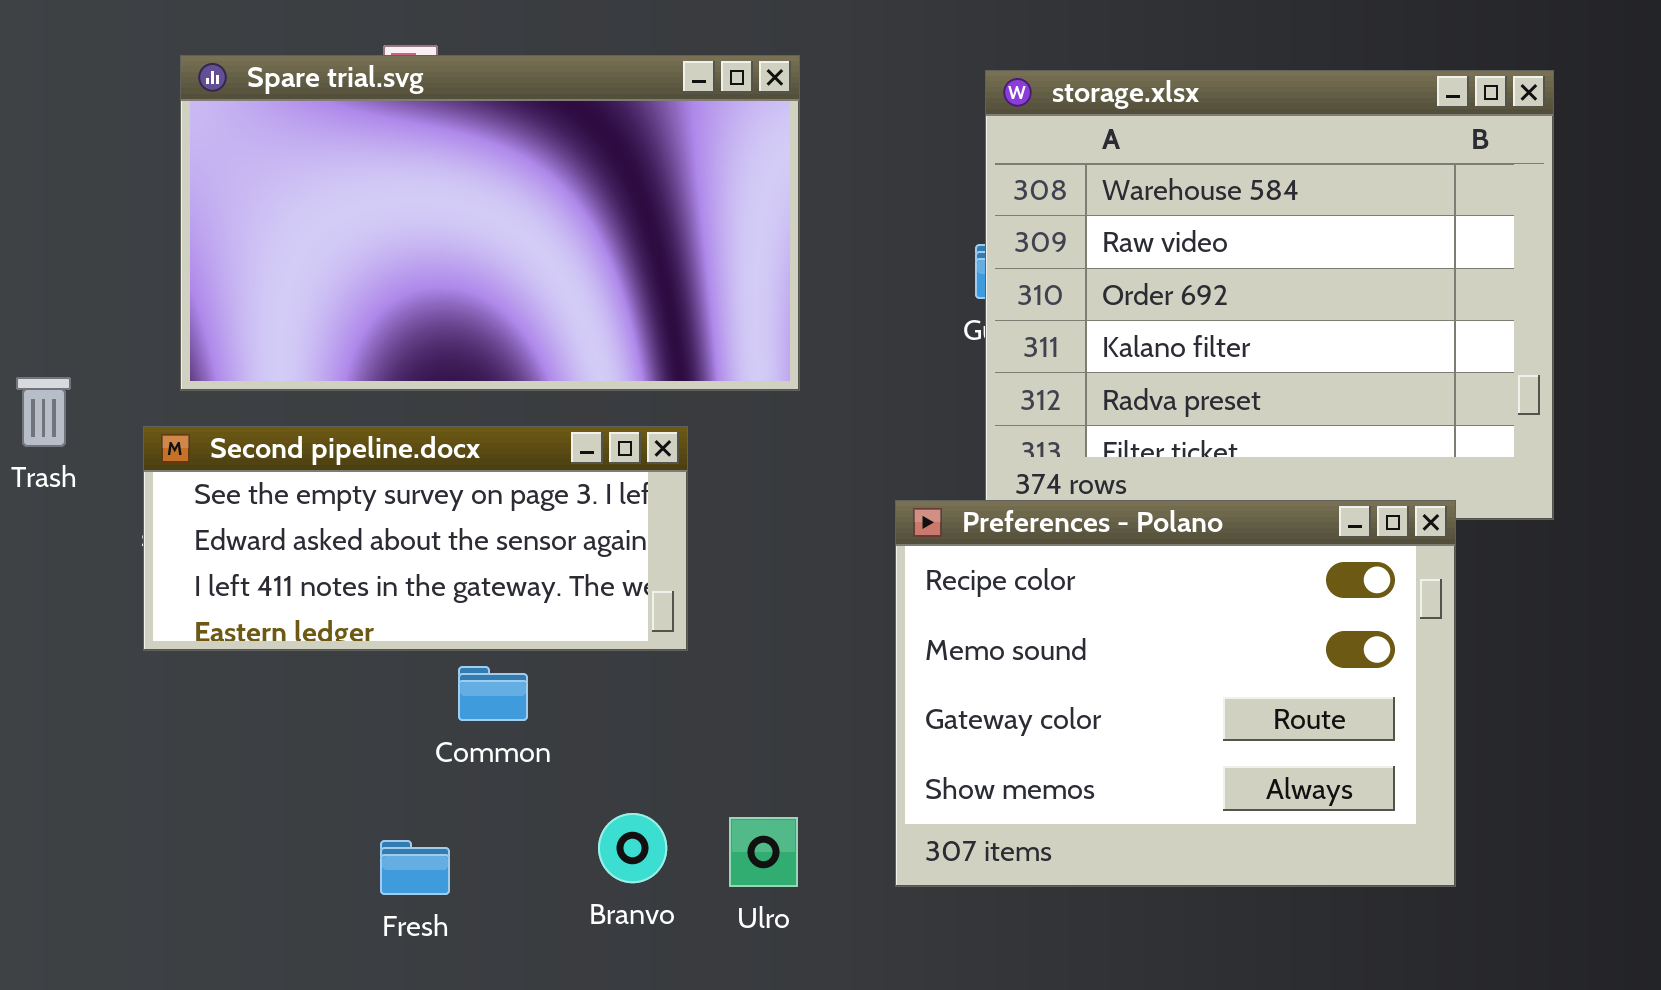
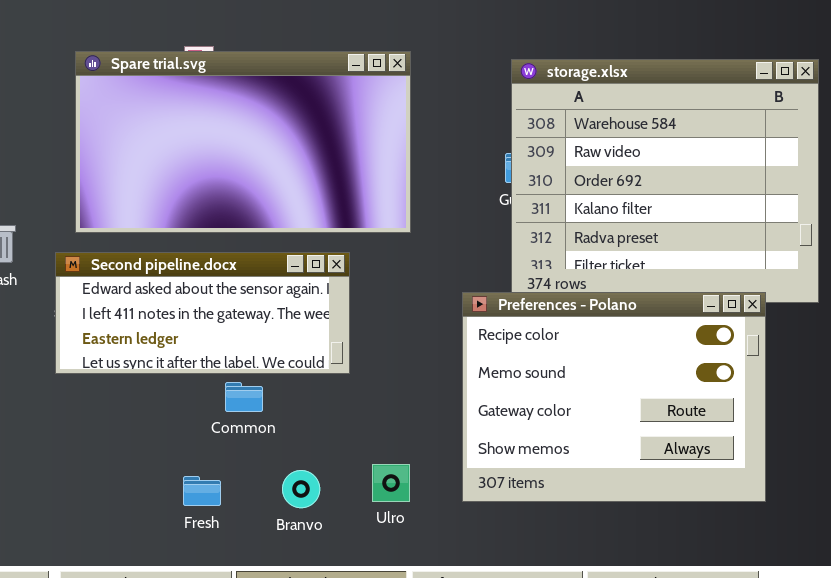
Second pipeline.docx: [143,426,688,651] -> [55,252,350,374], scrolled down 1 row
Branvo: [598,813,667,883] -> [282,470,320,508], moved

